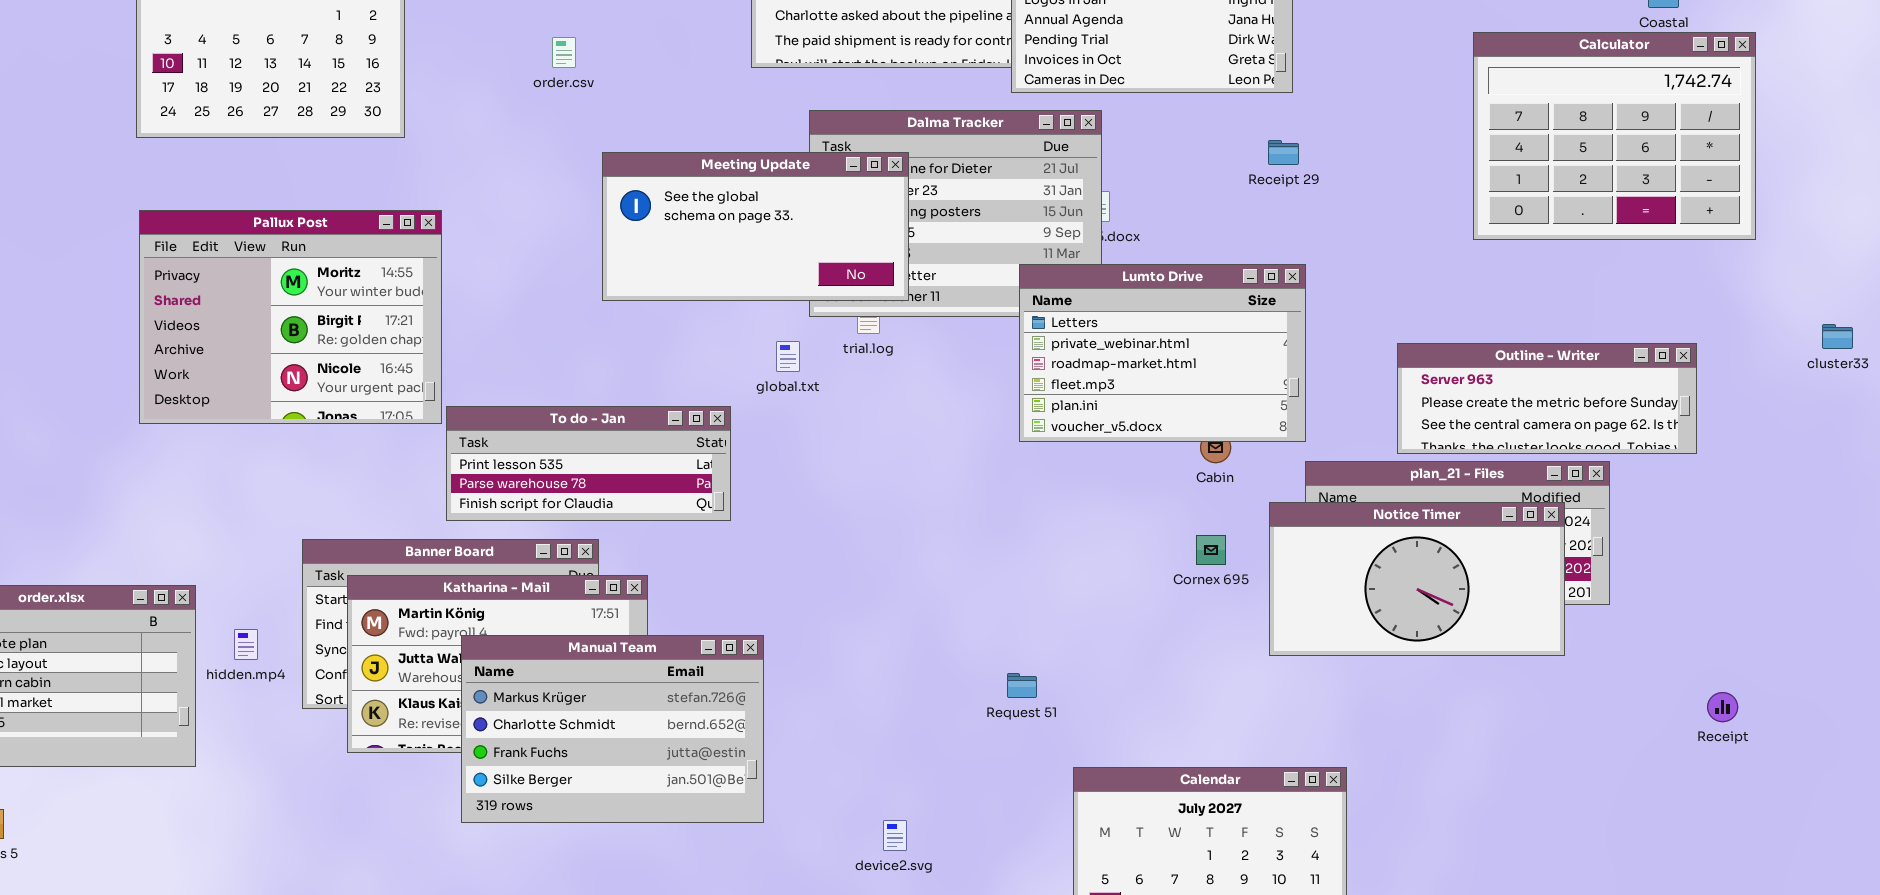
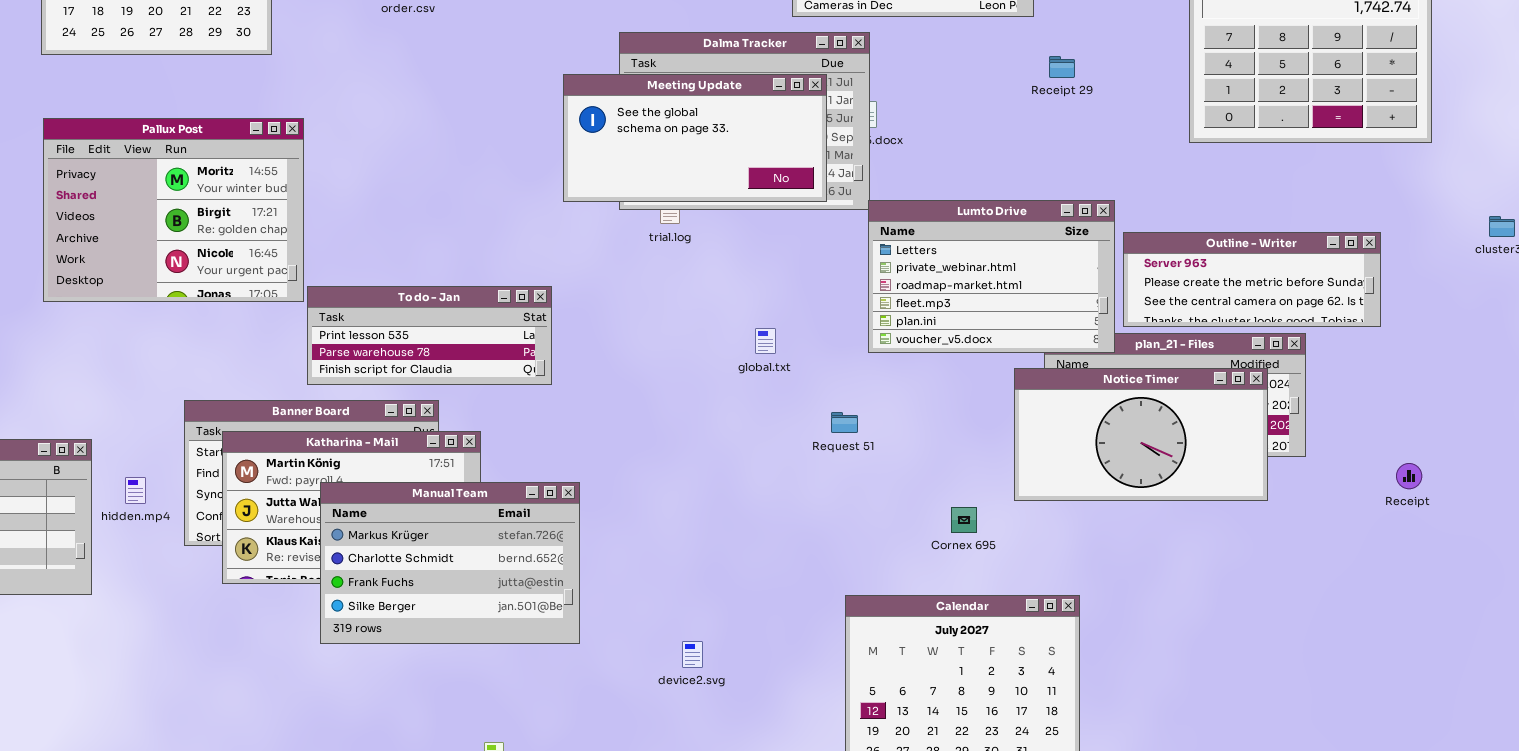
Receipt 29: [1268,140,1299,165] -> [1049,56,1075,78], moved
Meeting Update: [602,152,909,301] -> [563,74,827,202], moved
Lumto Drive: [1019,264,1306,442] -> [868,200,1115,353], moved
global.txt: [776,341,800,372] -> [755,328,776,354], moved
Cornex 695: [1196,535,1226,565] -> [951,507,977,533], moved
Request 51: [1007,673,1037,698] -> [831,412,858,433], moved
Receipt: [1707,692,1738,722] -> [1396,463,1422,489], moved

